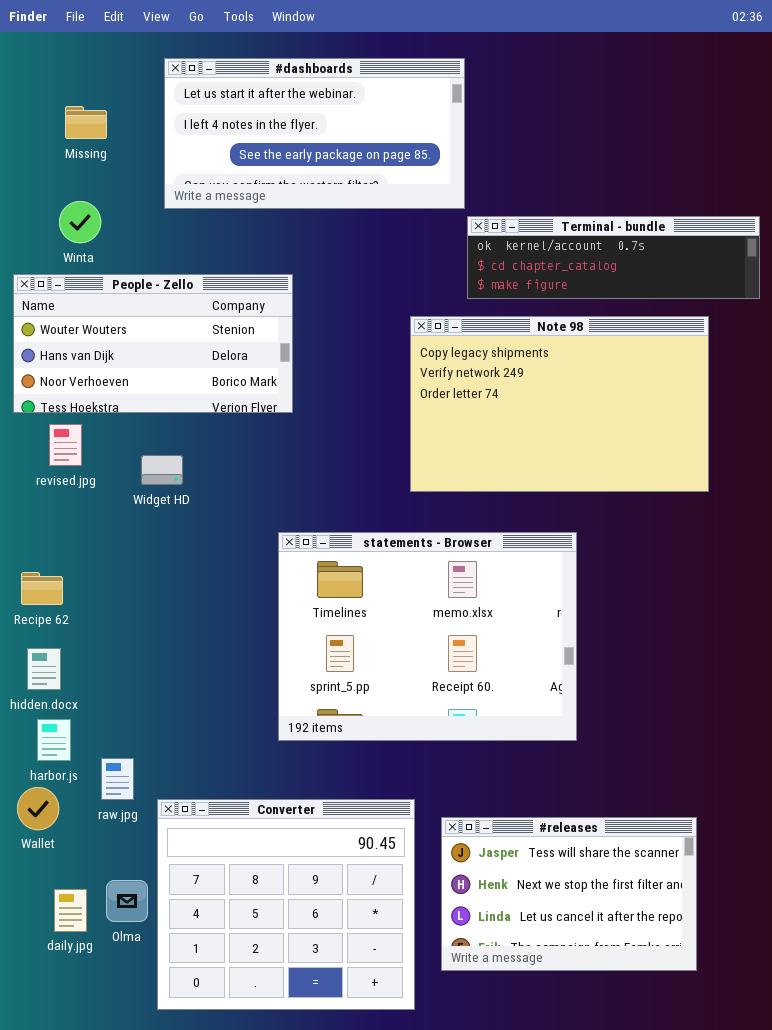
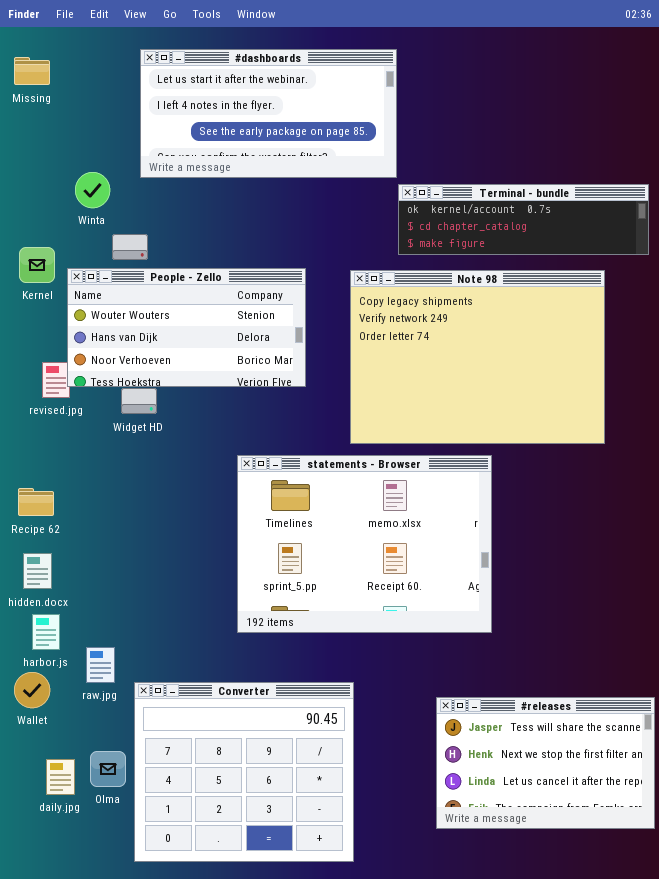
Missing: [65,106,107,139] -> [14,57,50,85], moved
Winta: [59,201,101,243] -> [75,172,110,208], moved
People - Zello: [13,274,293,413] -> [67,268,306,387], moved
Note 98: [410,316,709,492] -> [350,270,605,444], resized
#releases: [441,817,697,971] -> [436,697,655,829], moved

